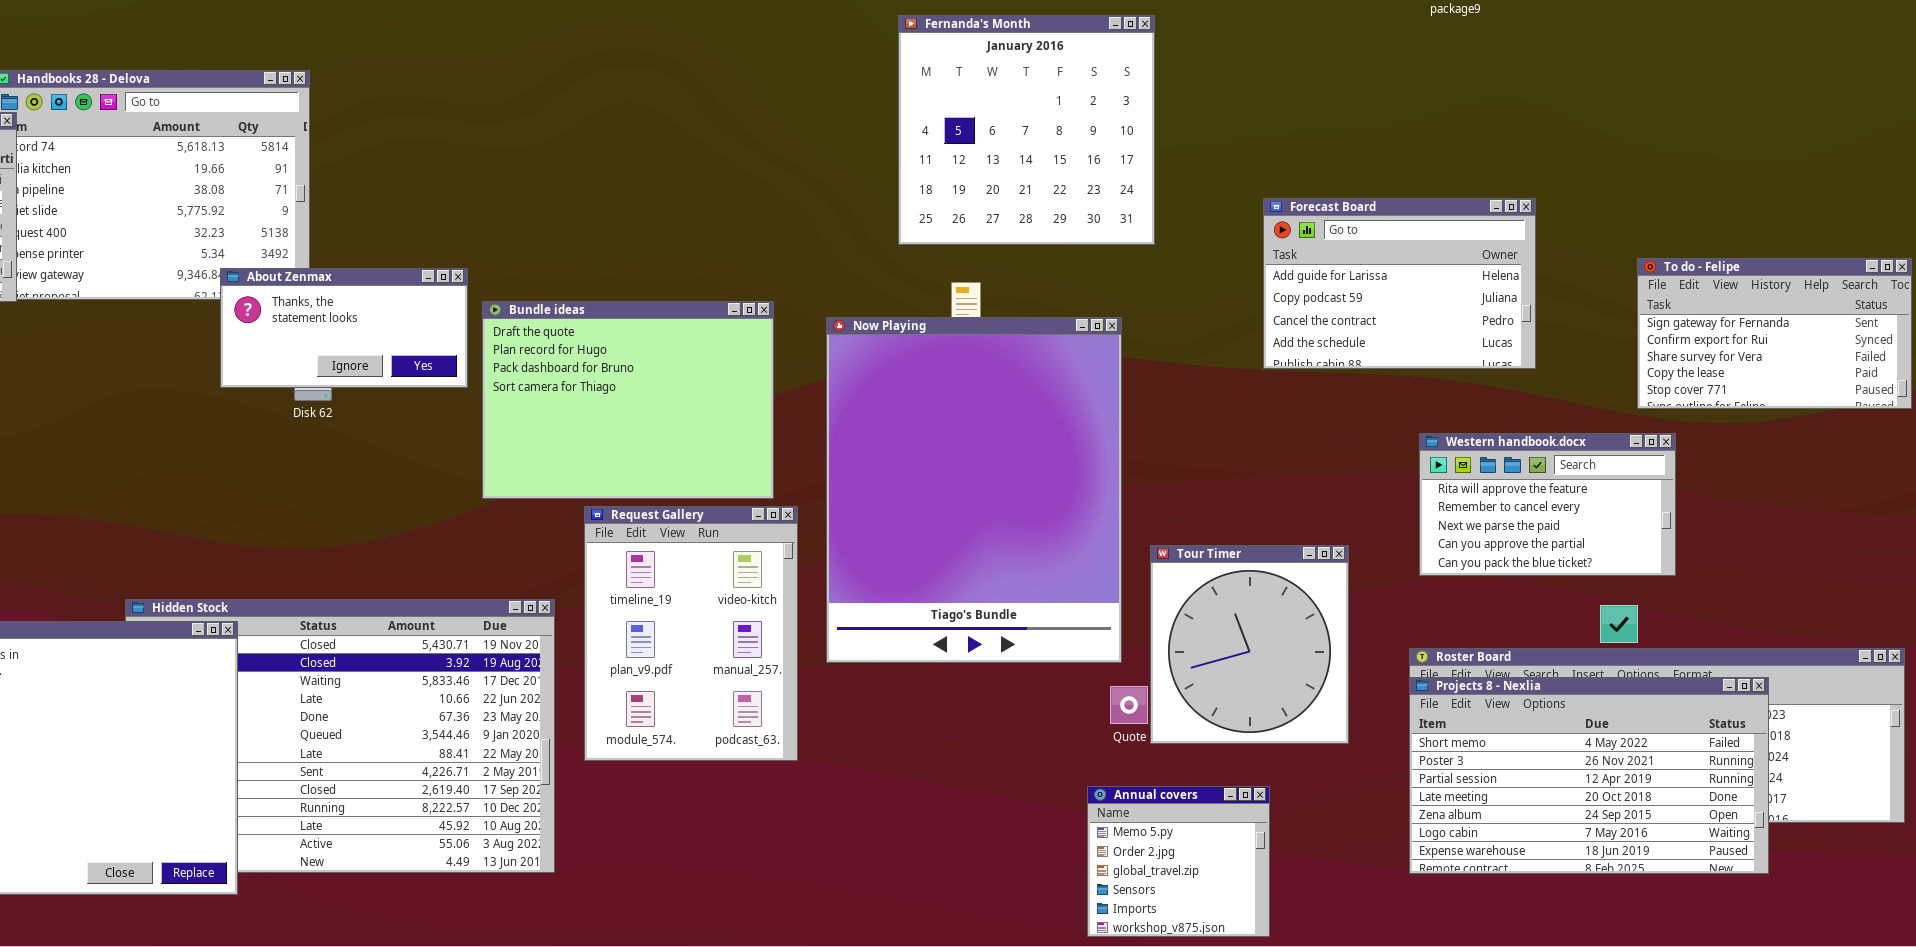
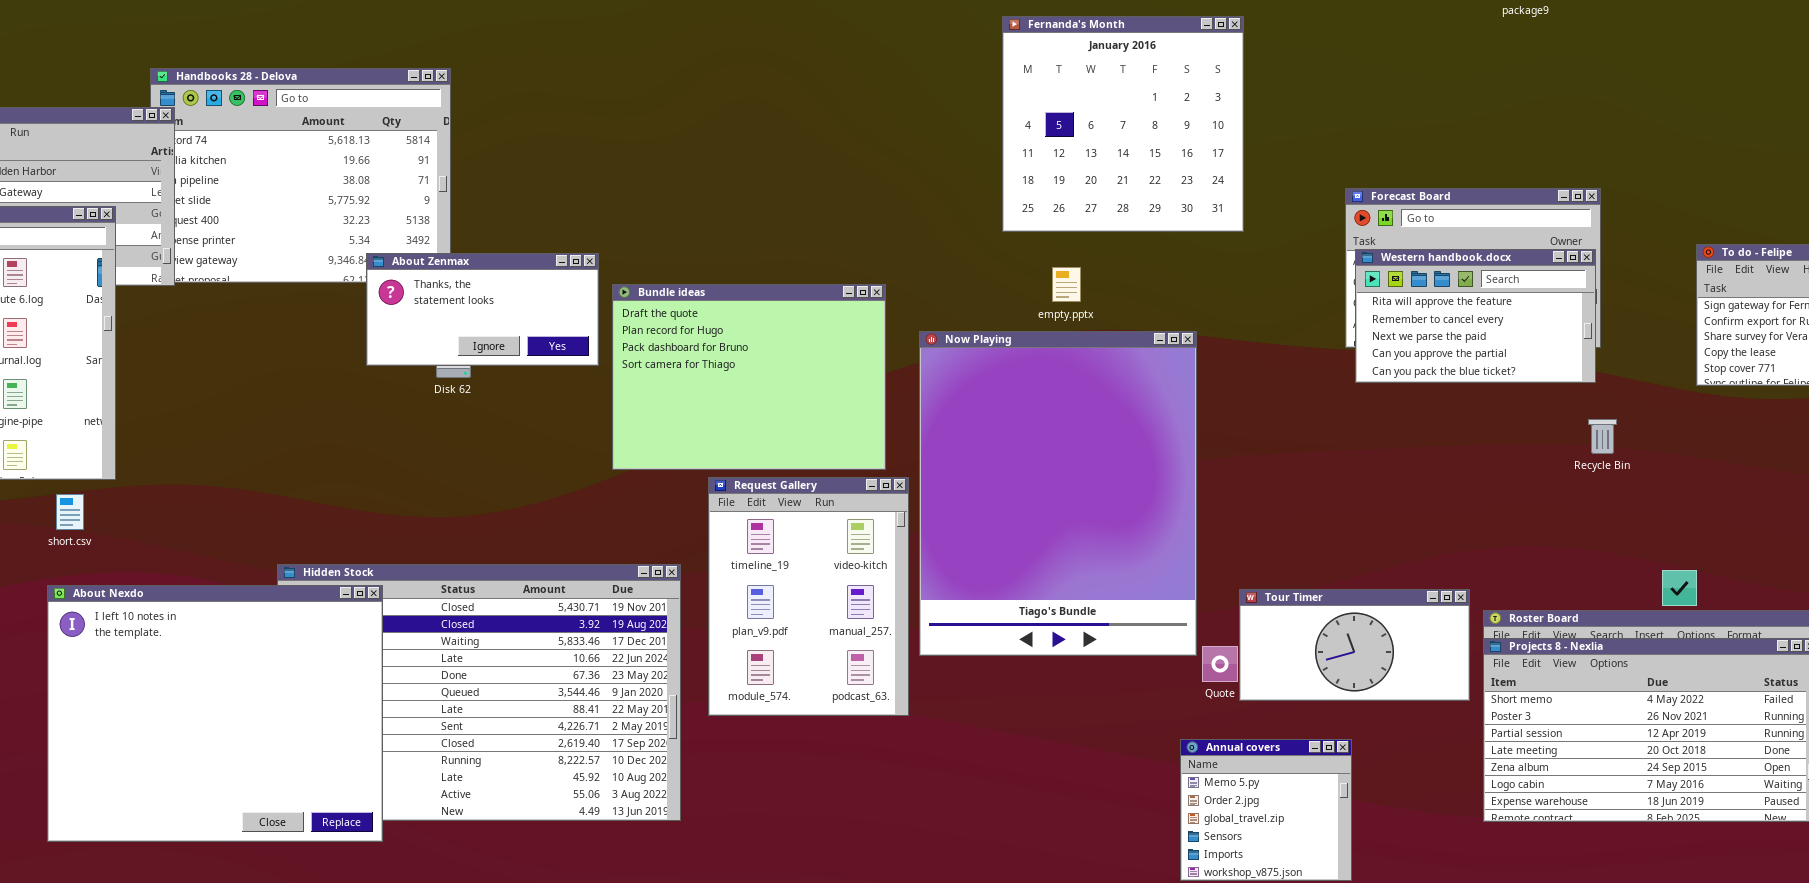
Now Playing: [826,317,1122,663] -> [919,331,1197,656], moved
Western handbook.docx: [1419,433,1676,576] -> [1355,249,1596,383], moved
Tour Timer: [1150,545,1349,744] -> [1239,589,1470,701], resized

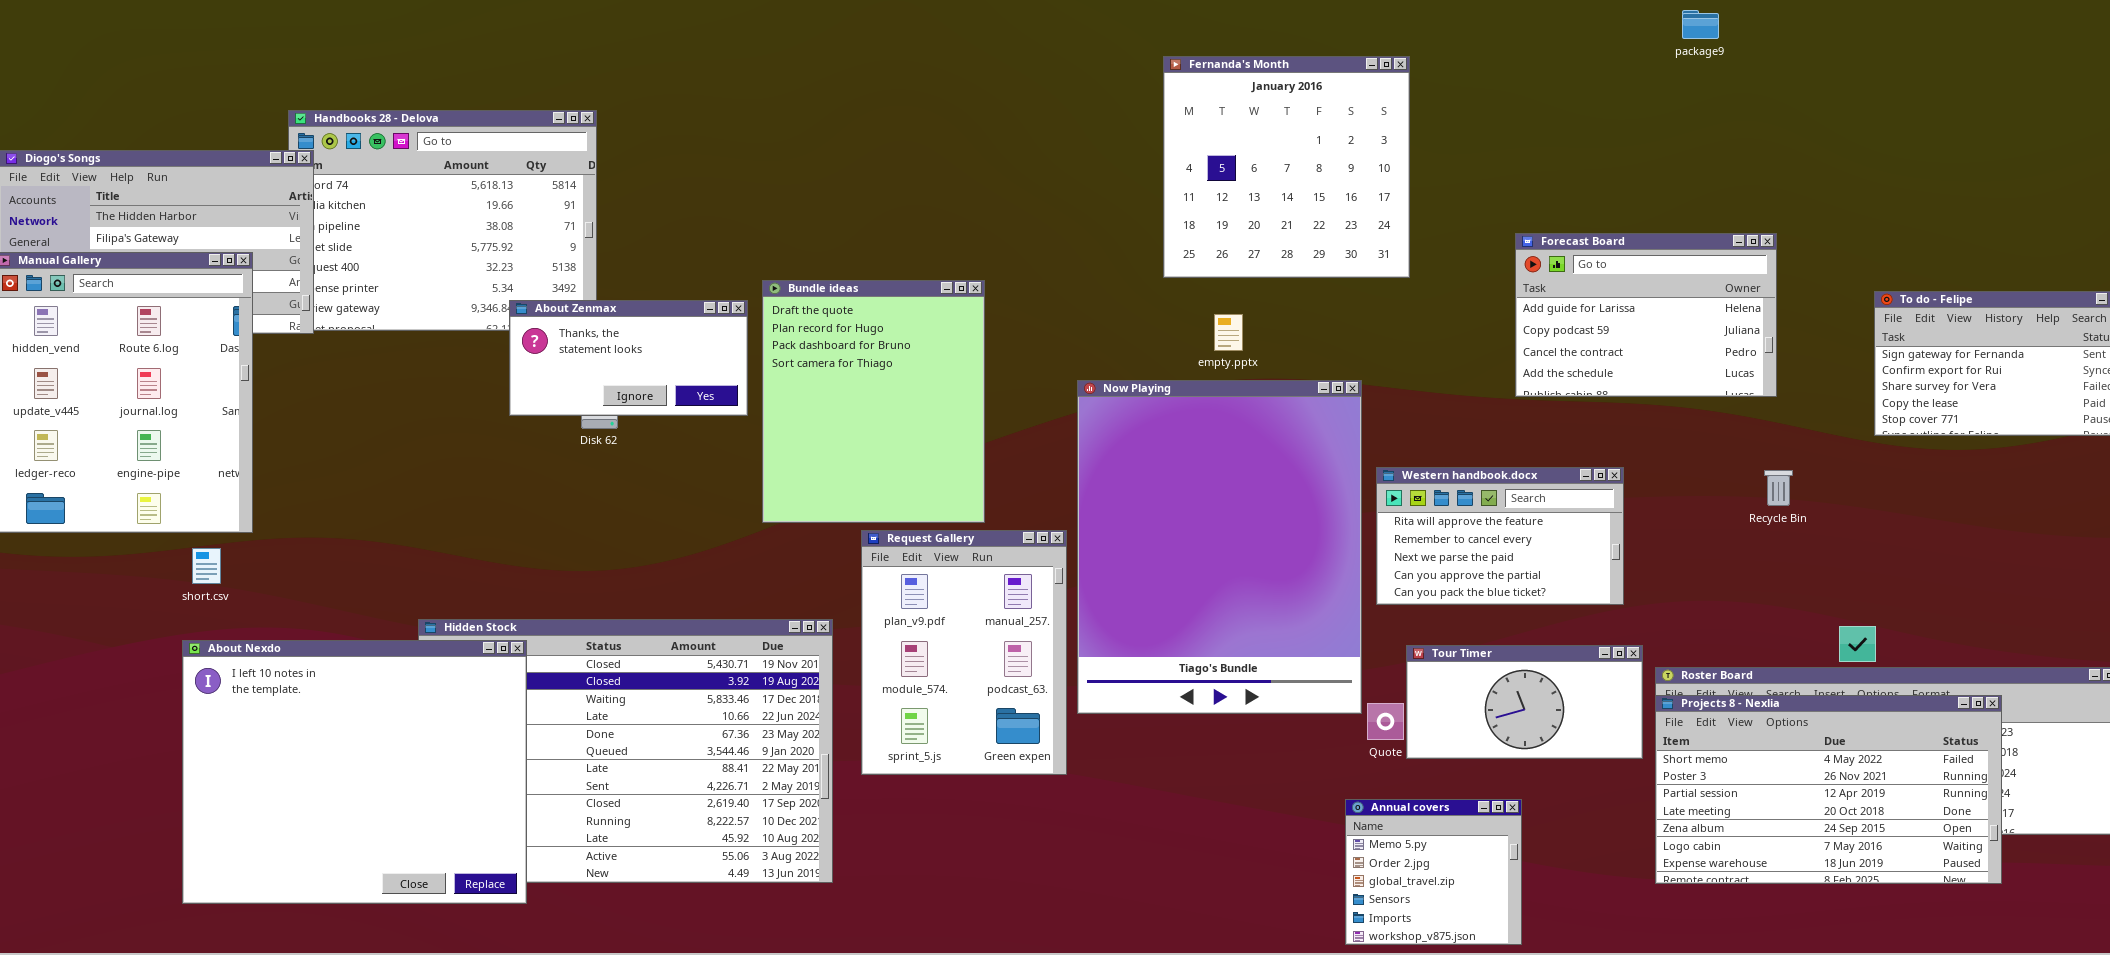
Western handbook.docx: [1355,249,1596,383] -> [1376,467,1624,605], moved
Bundle ideas: [612,284,886,470] -> [762,280,985,523], resized
Request Gallery: [708,477,909,716] -> [861,530,1067,775], scrolled down 1 row

